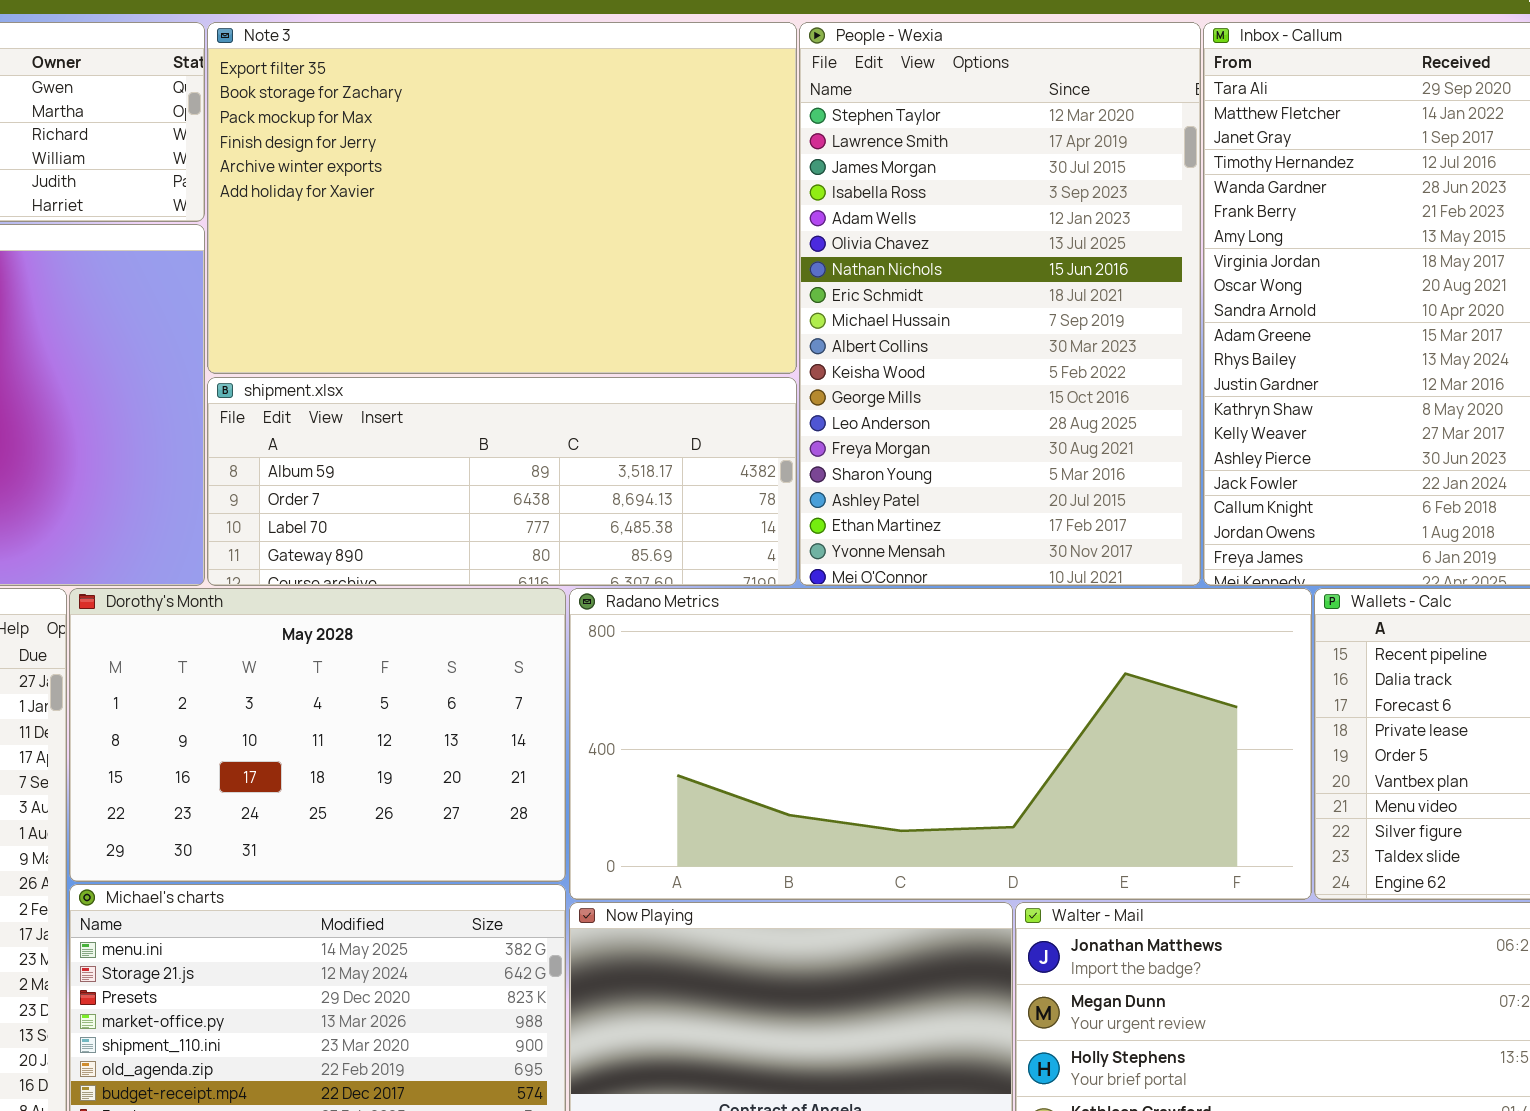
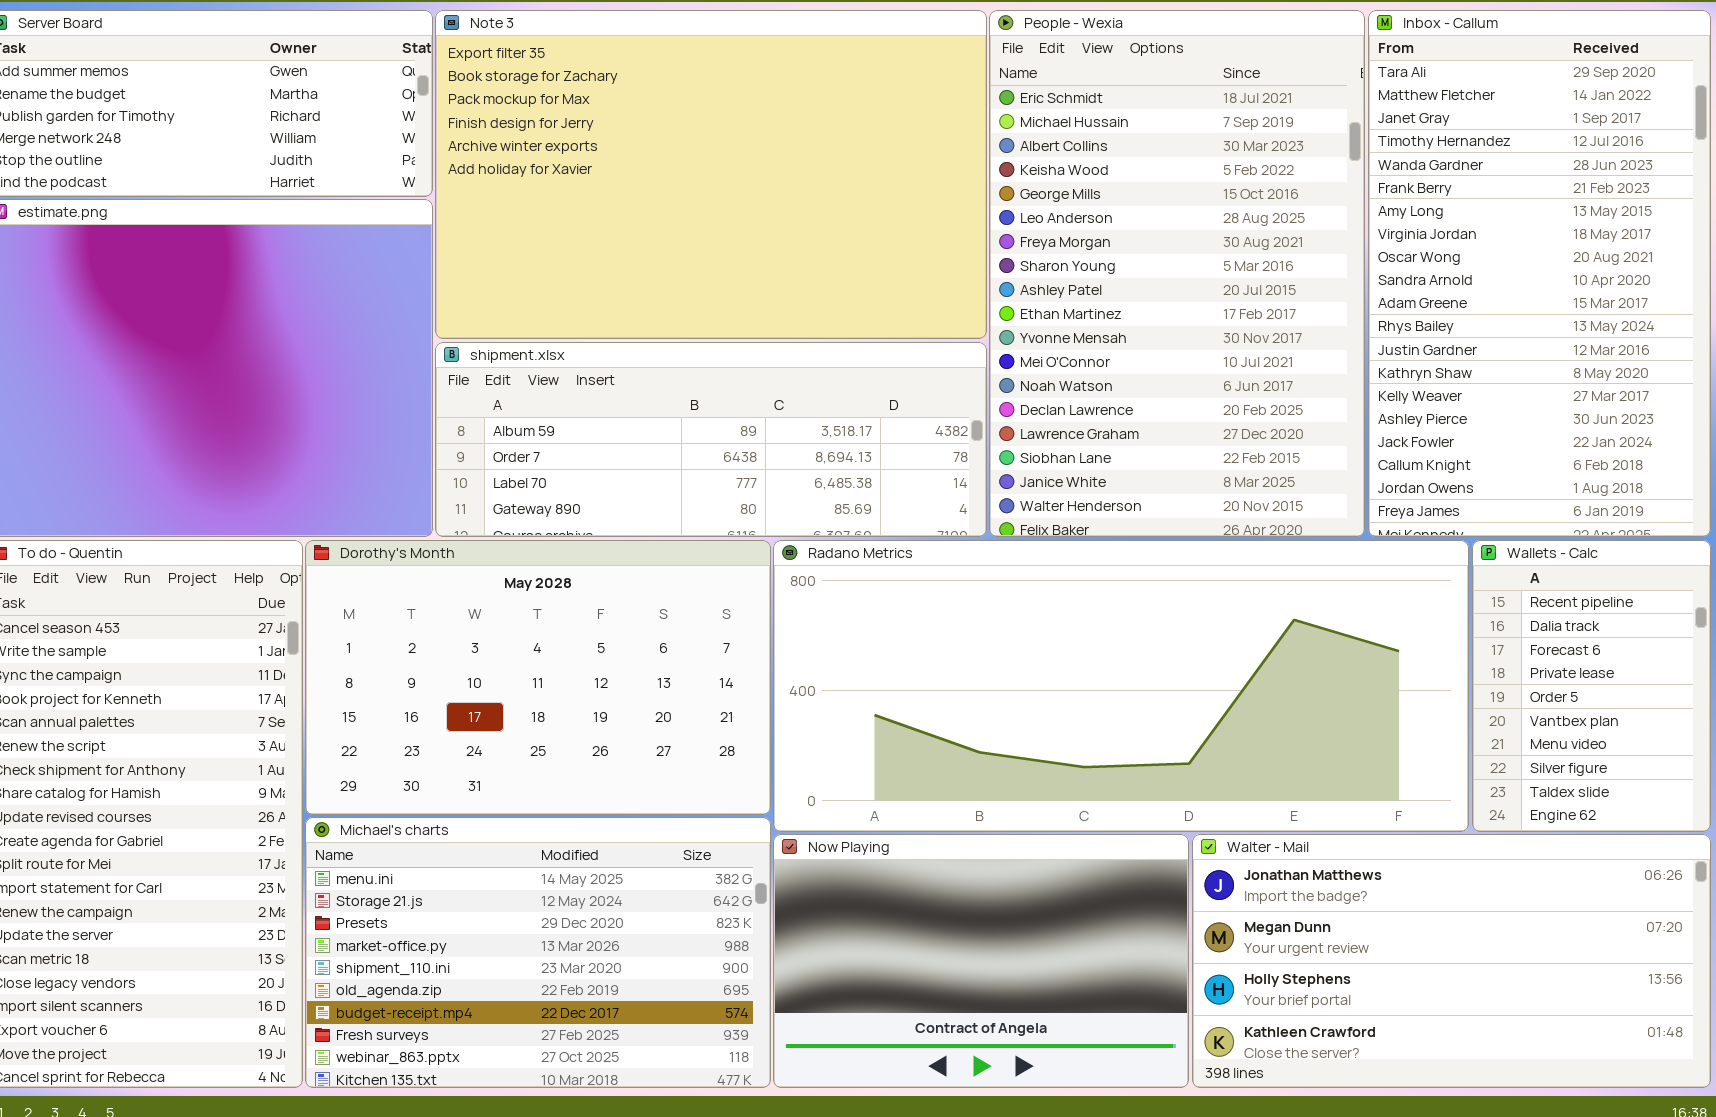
People - Wexia: [799,22,1201,586] -> [989,10,1365,537], scrolled down 7 rows

